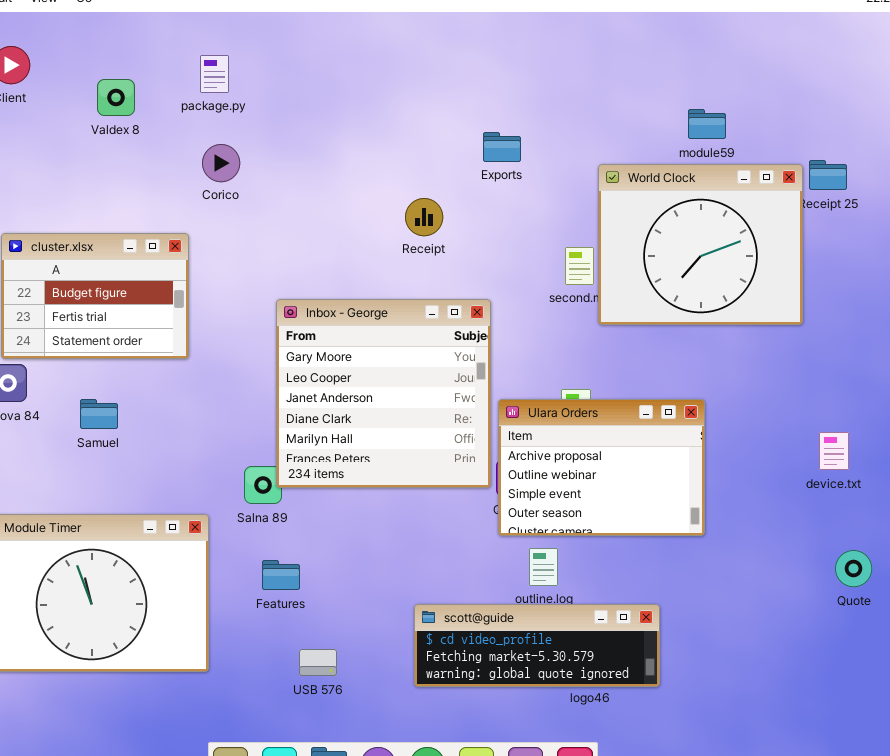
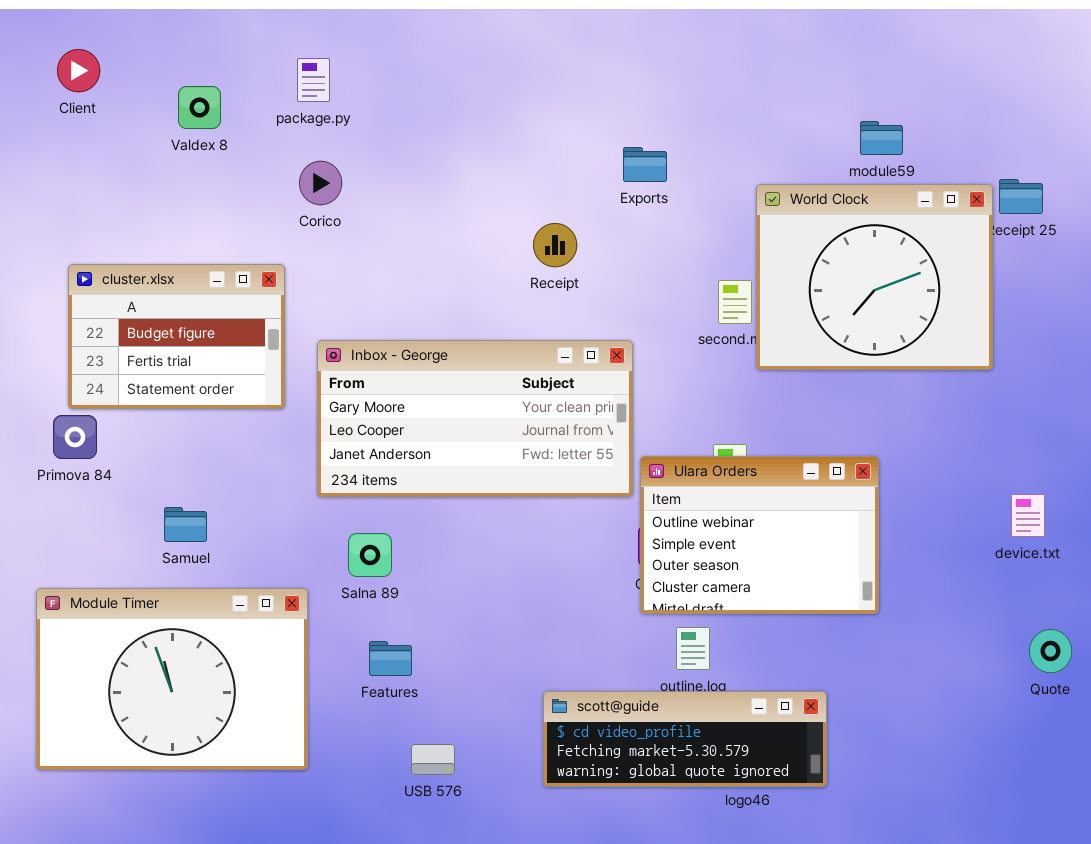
Inbox - George: [276,299,491,488] -> [317,340,633,497], resized
Samuel: [80,399,118,429] -> [164,507,207,542], moved
Ulara Orders: [498,399,705,536] -> [640,456,879,614], scrolled down 1 row

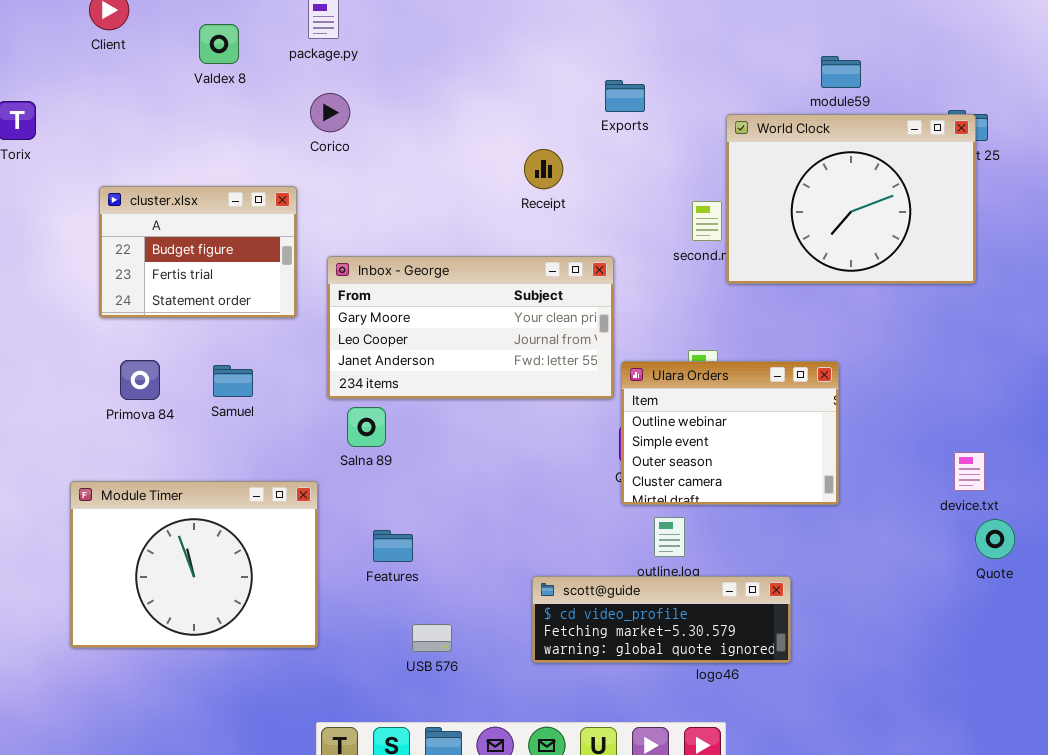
World Clock: [756,184,993,370] -> [726,114,976,284], resized
Primova 84: [53,415,97,459] -> [120,360,160,400], moved
device.txt: [1011,494,1045,537] -> [954,452,985,491], moved
Samuel: [164,507,207,542] -> [213,365,253,397], moved
Salna 89: [348,533,392,577] -> [347,407,386,447], moved

